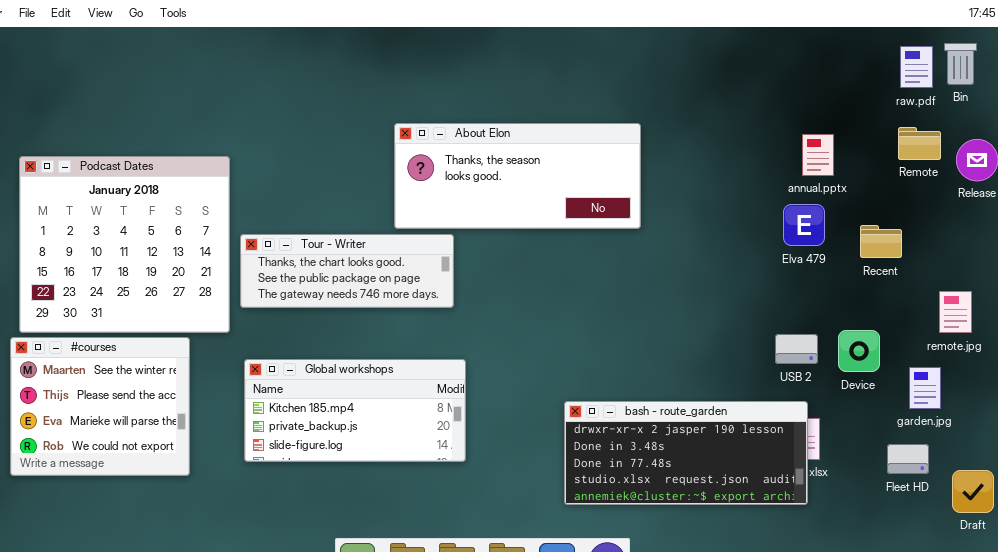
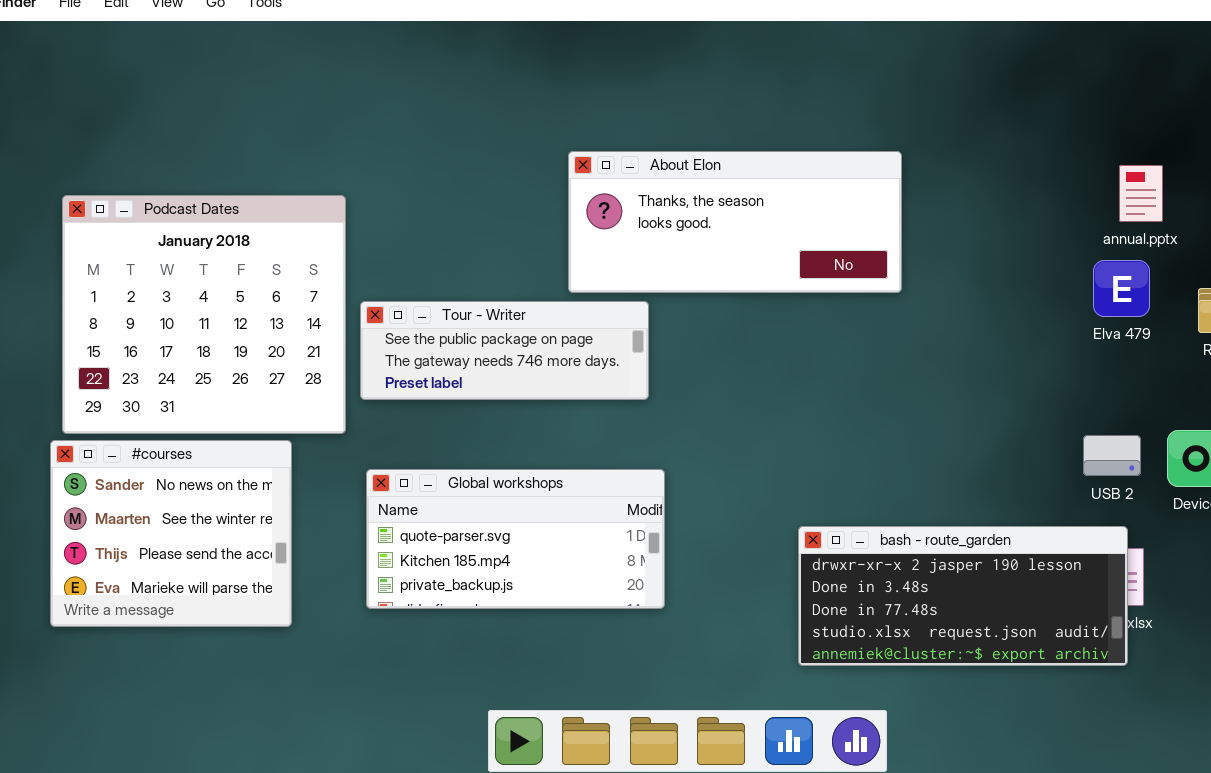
Tour - Writer: [240,234,454,308] -> [360,301,649,400], scrolled down 1 row
#courses: [10,337,190,476] -> [50,440,292,627], scrolled up 1 row
Global workshops: [244,359,466,462] -> [366,469,665,609], scrolled up 1 row

